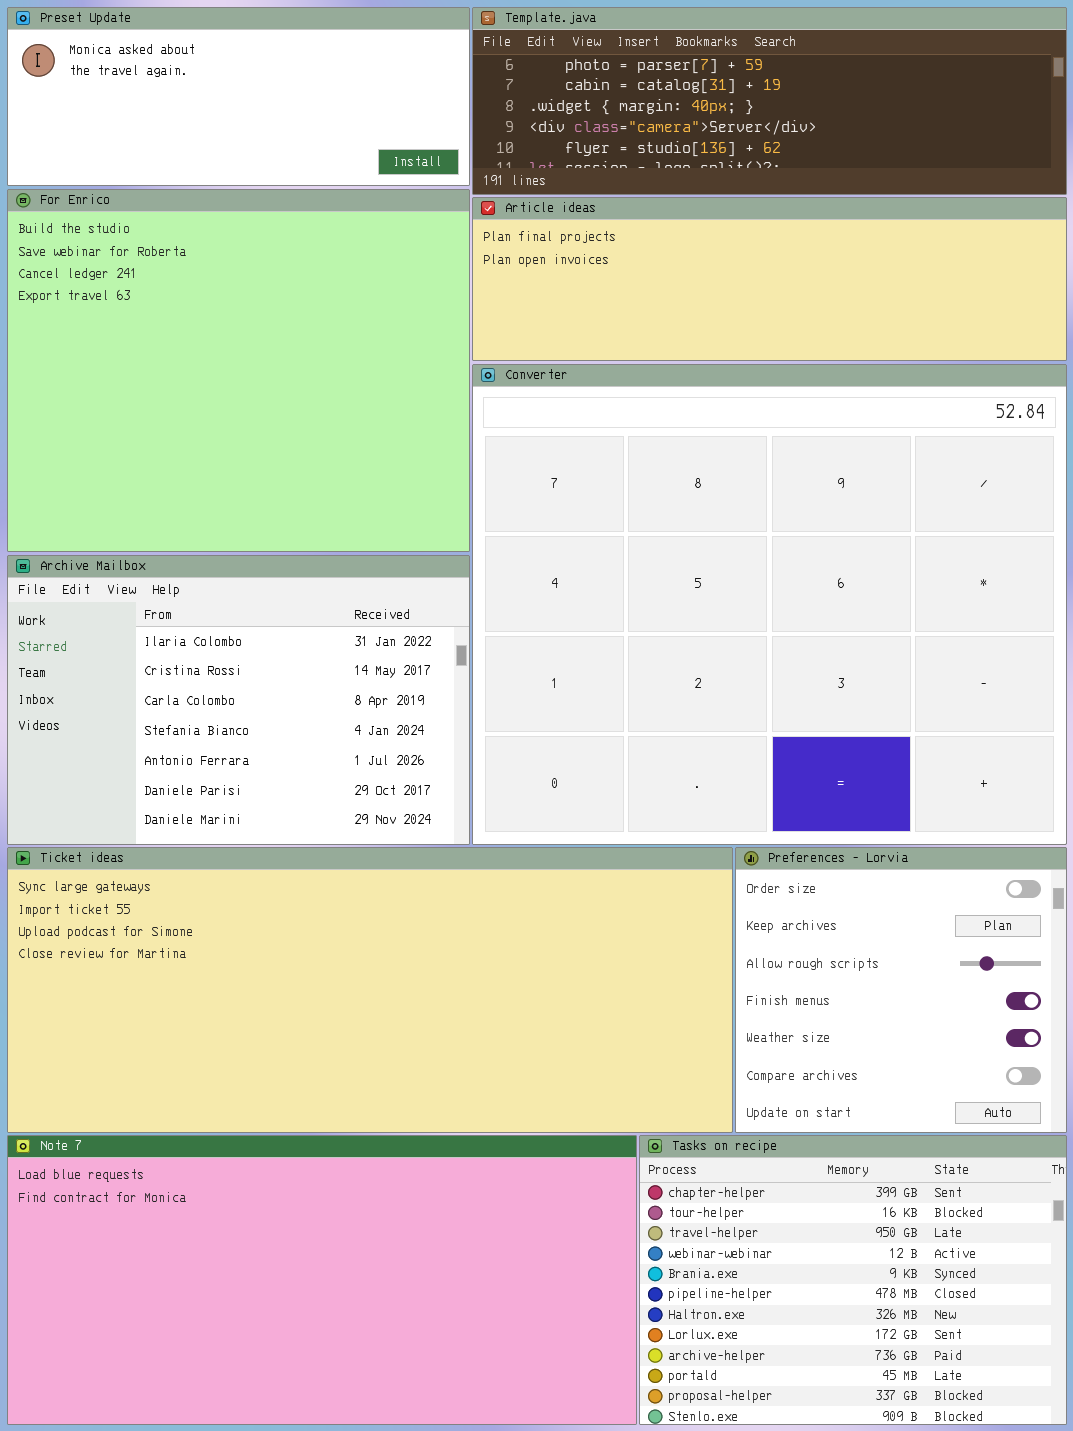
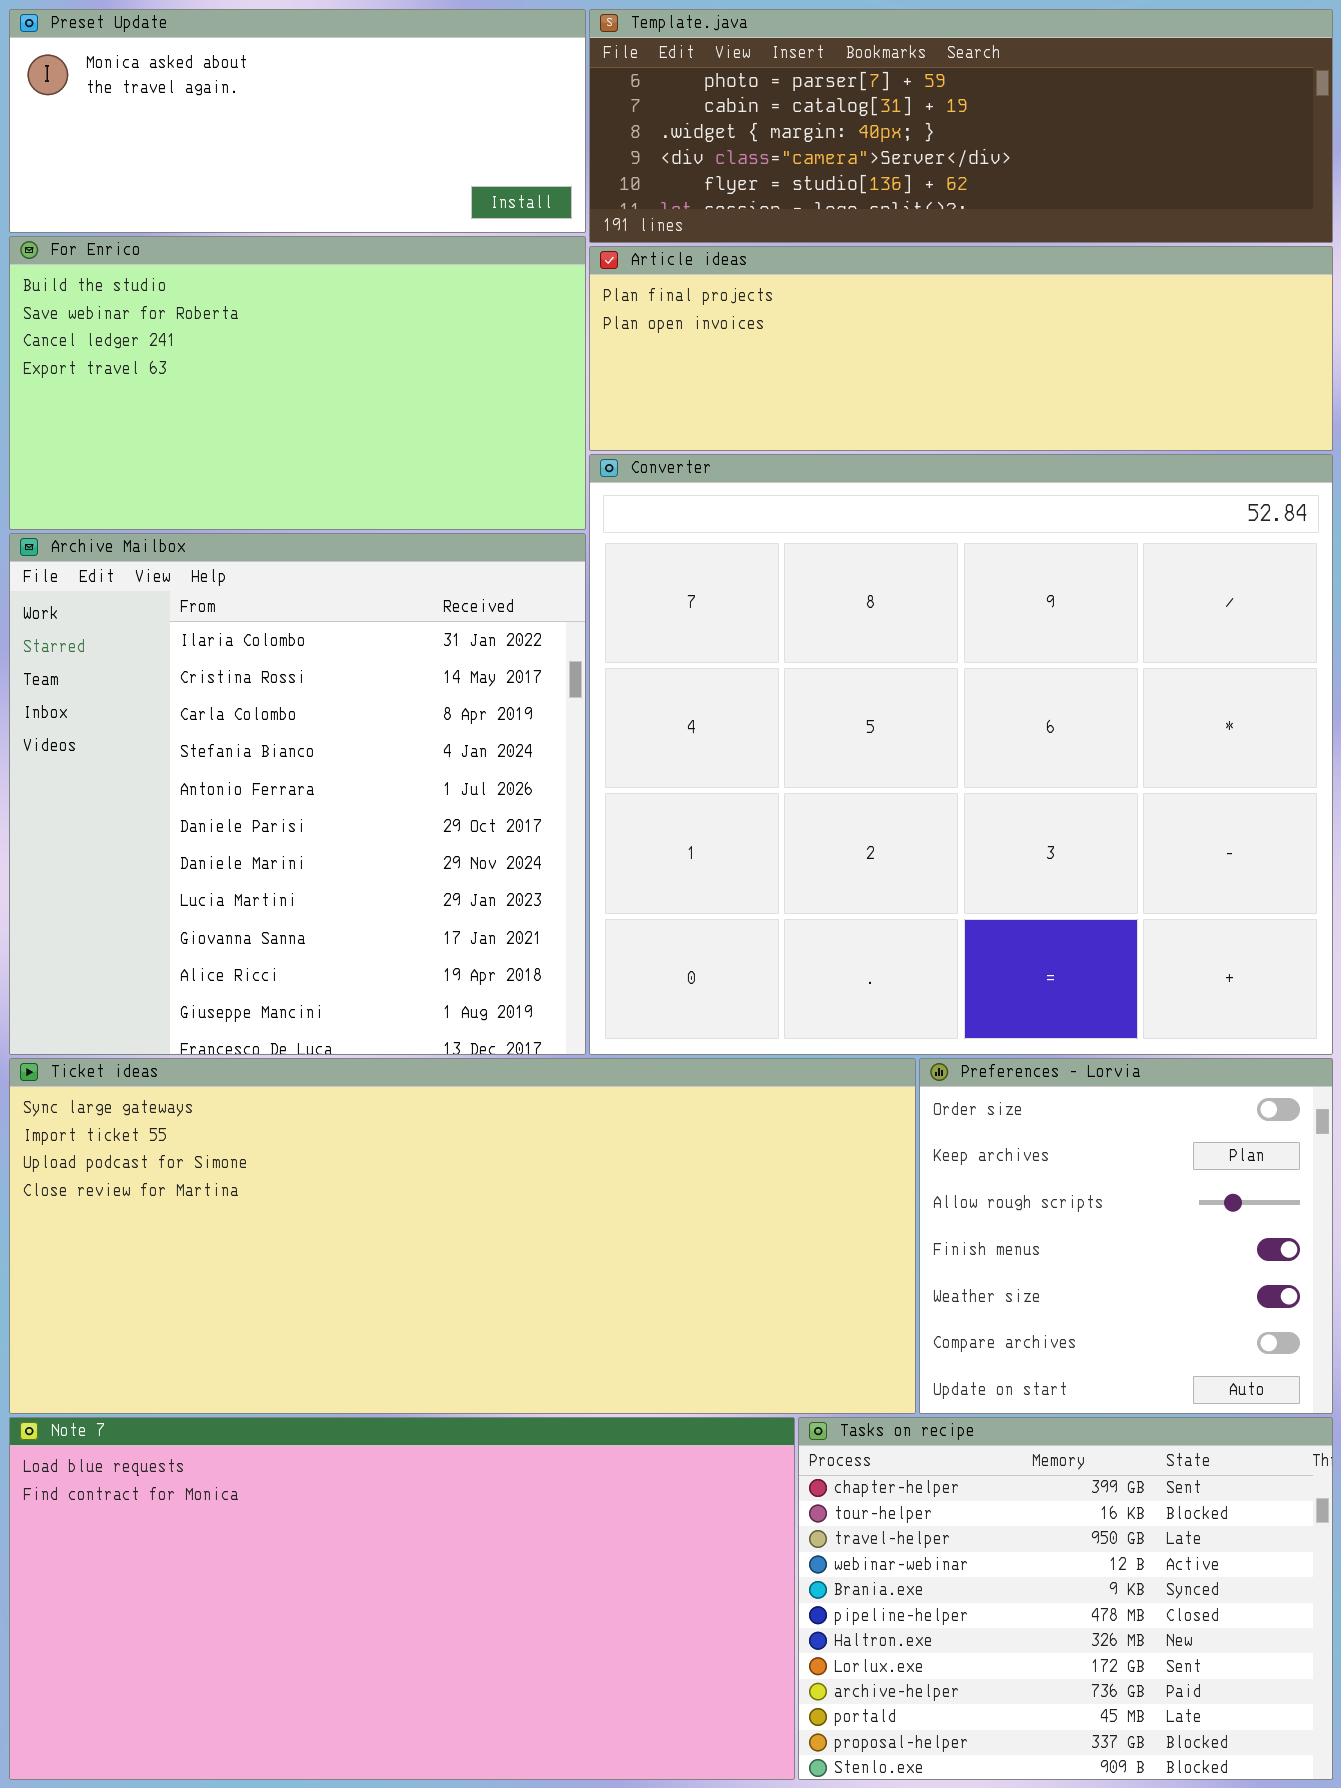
For Enrico: [7,189,470,552] -> [9,236,586,530], resized
Archive Mailbox: [7,555,470,845] -> [9,533,586,1055], resized

